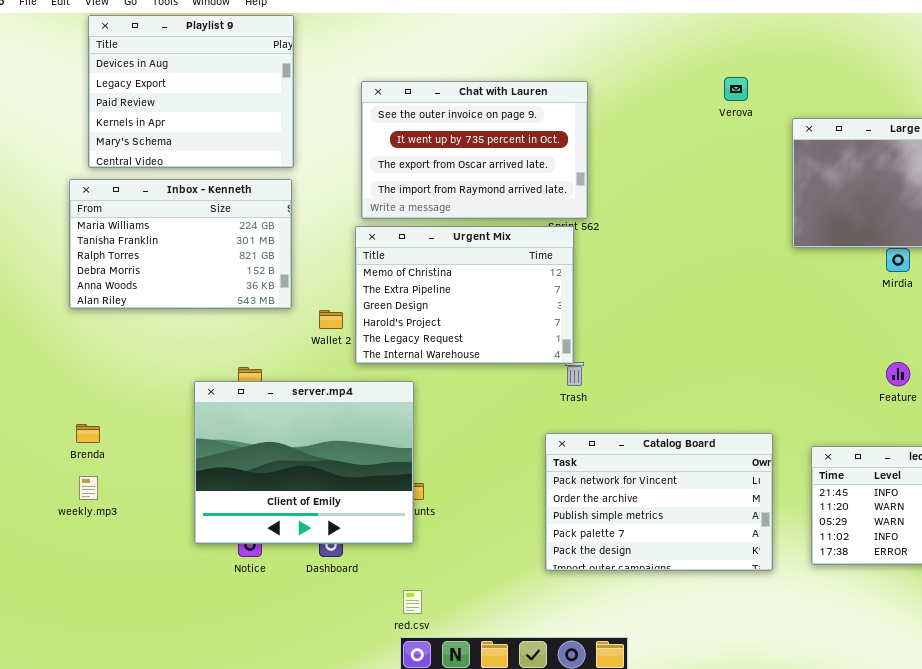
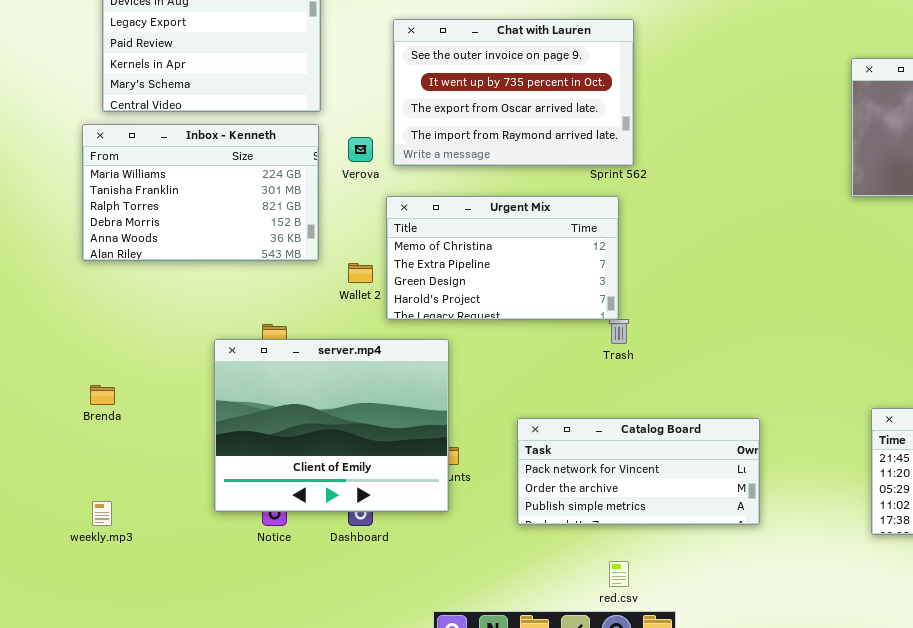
Verova: [724,77,748,101] -> [348,137,373,162], moved
Urgent Mix: [355,226,574,364] -> [386,196,619,320], resized
Catalog Board: [545,433,773,571] -> [517,418,760,525], moved, resized
weekly.mp3: [79,476,98,500] -> [92,501,112,526], moved
red.csv: [403,590,422,614] -> [609,561,629,587], moved

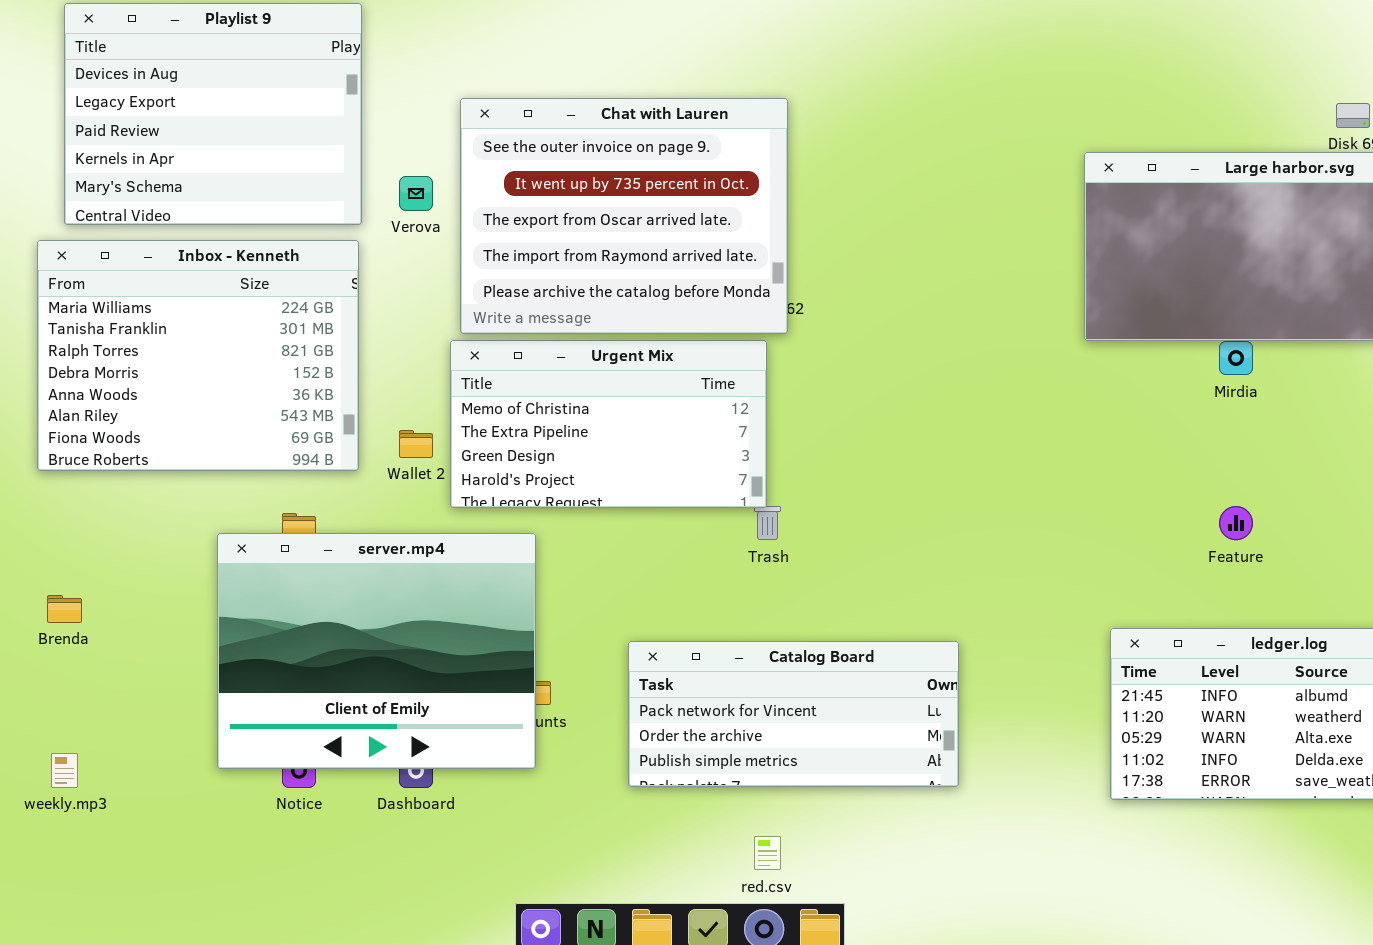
Chat with Lauren: [393,19,634,166] -> [460,98,788,334], resized
Inbox - Kenneth: [82,124,319,261] -> [37,240,359,471], resized
Verova: [348,137,373,162] -> [399,176,433,211], moved

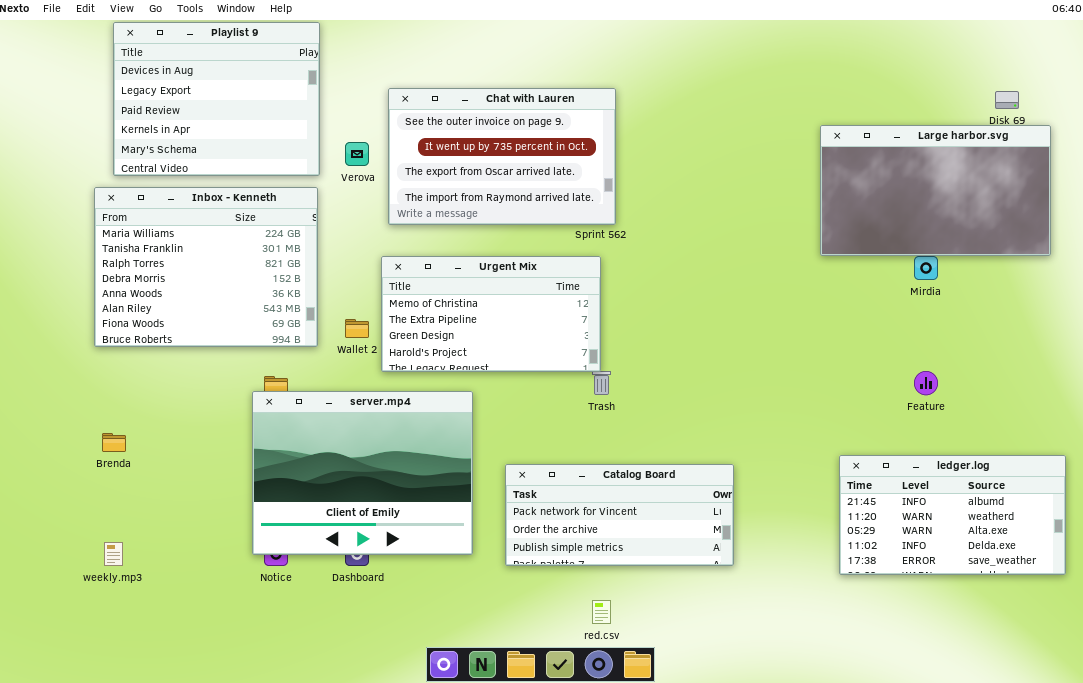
Chat with Lauren: [460,98,788,334] -> [388,88,616,225], resized
server.mp4: [217,533,536,769] -> [252,391,473,555], moved

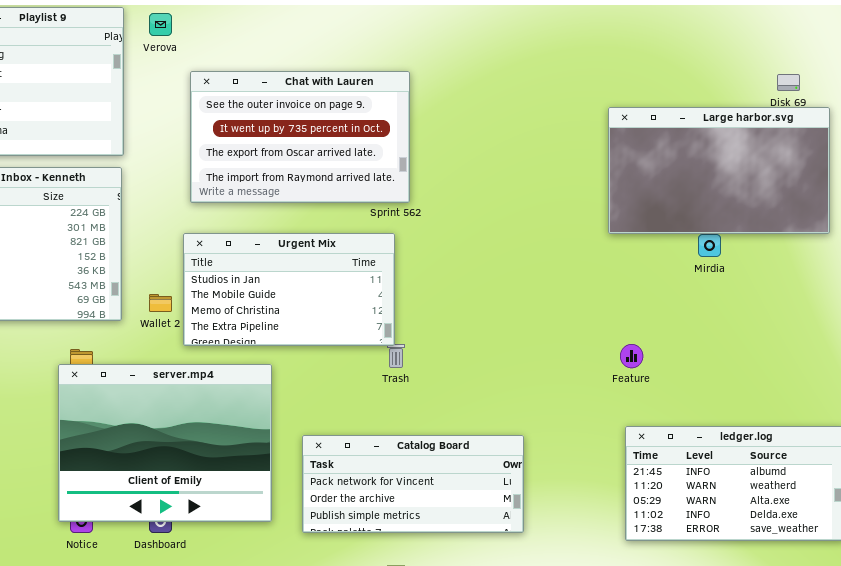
Verova: [345,142,369,166] -> [149,13,172,36], moved
Urgent Mix: [381,256,601,372] -> [183,233,395,346], scrolled up 2 rows
Feature: [914,371,938,395] -> [620,344,643,368], moved

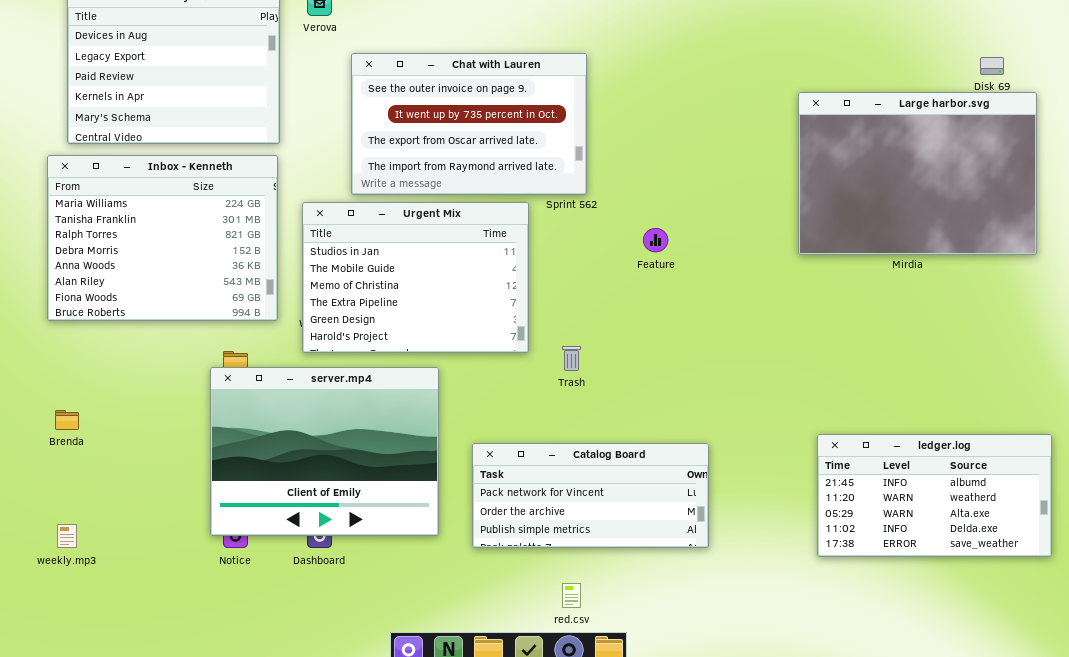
Large harbor.svg: [608,107,830,234] -> [798,92,1037,255], resized
Urgent Mix: [183,233,395,346] -> [302,202,529,353], moved, resized
Feature: [620,344,643,368] -> [643,228,668,252], moved

